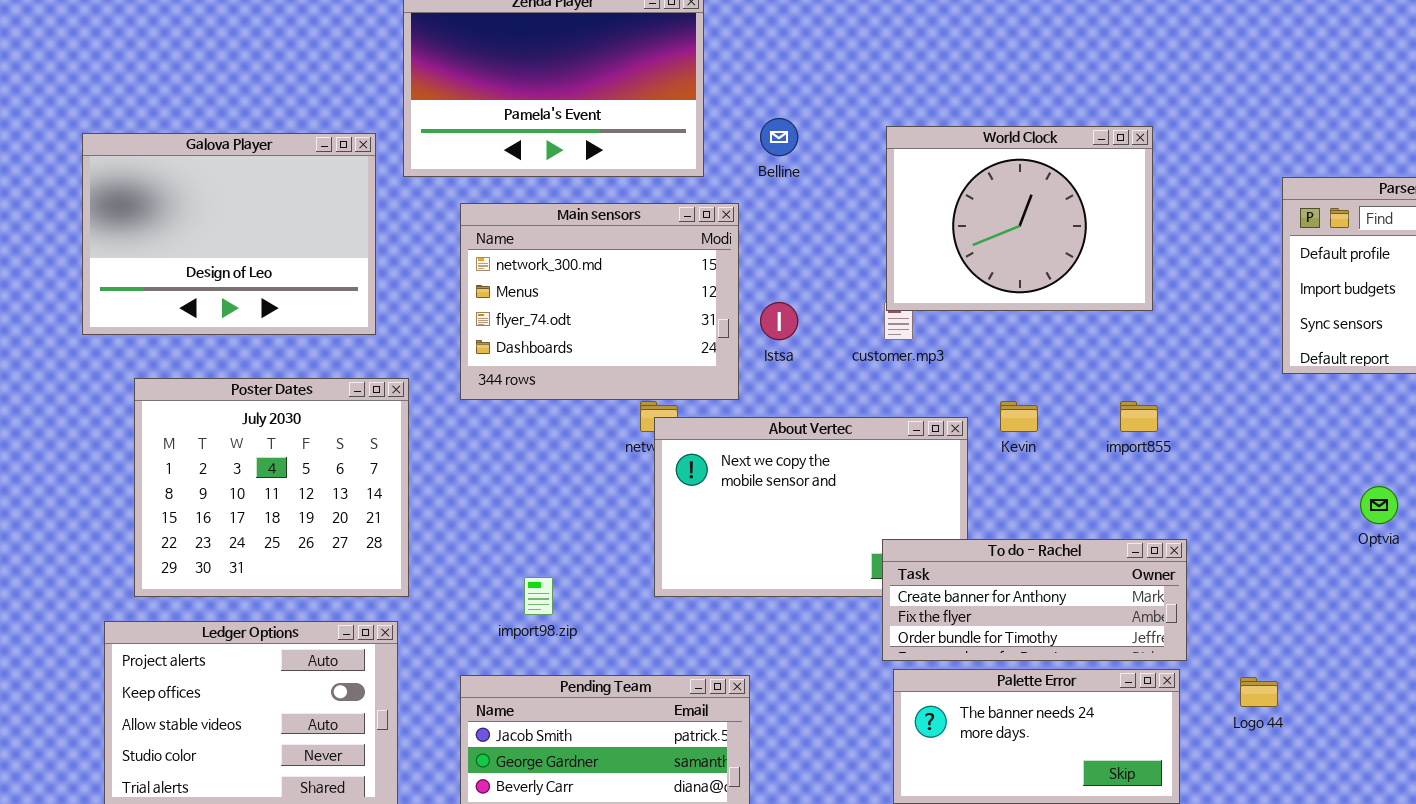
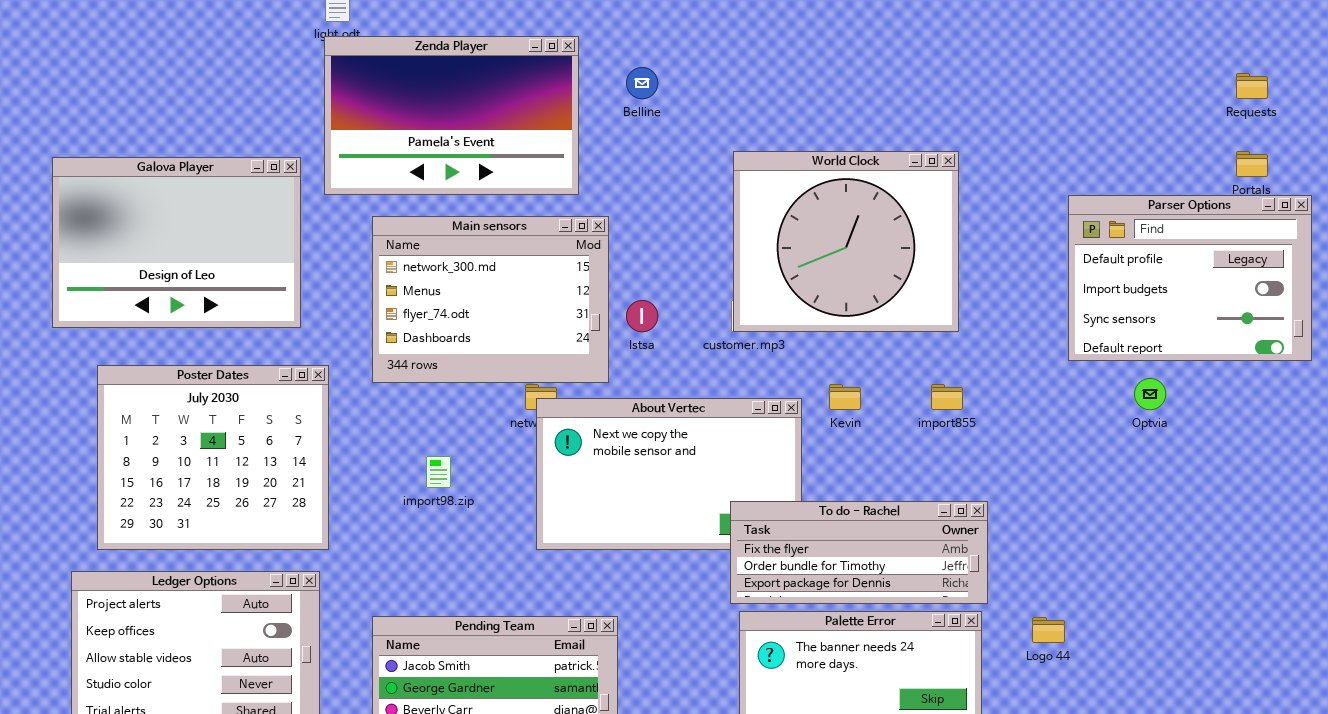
Belline: [760,118,798,156] -> [626,67,658,99], moved
World Clock: [886,126,1153,311] -> [733,151,959,332], resized
Optvia: [1360,486,1398,524] -> [1134,378,1166,410], moved
To do - Rachel: [882,539,1187,661] -> [730,501,988,604], scrolled down 1 row
import98.zip: [524,577,553,615] -> [426,456,451,488], moved

